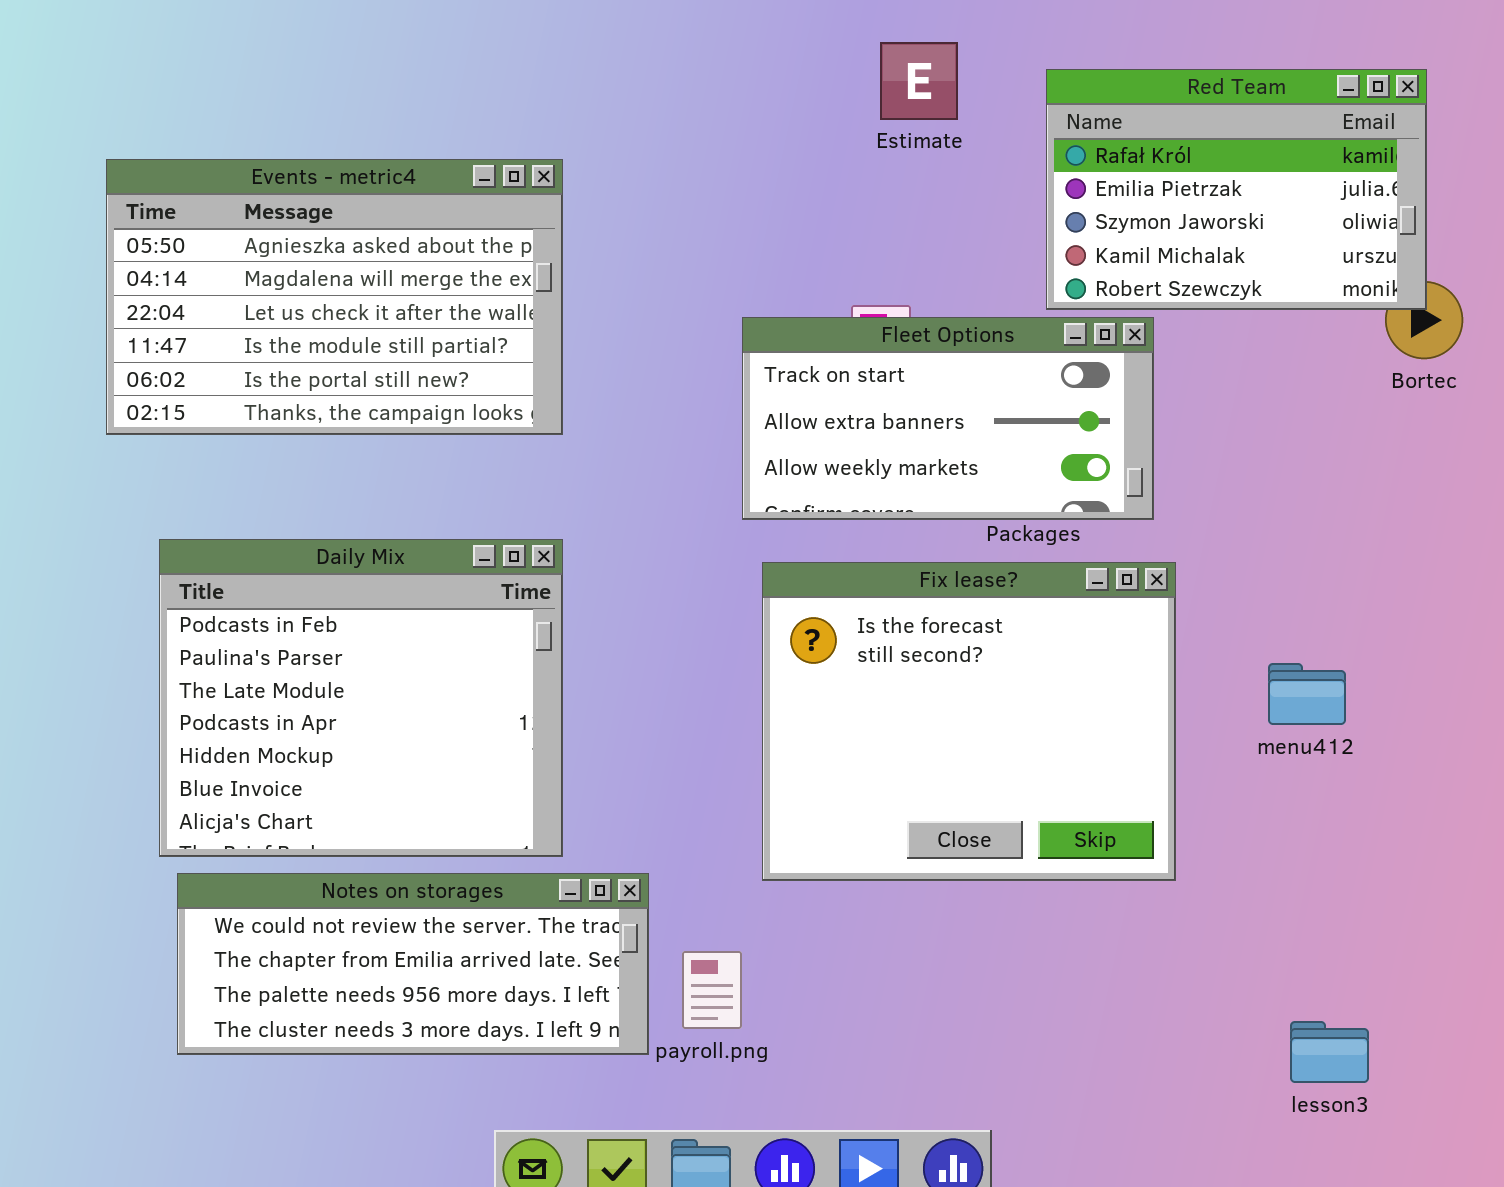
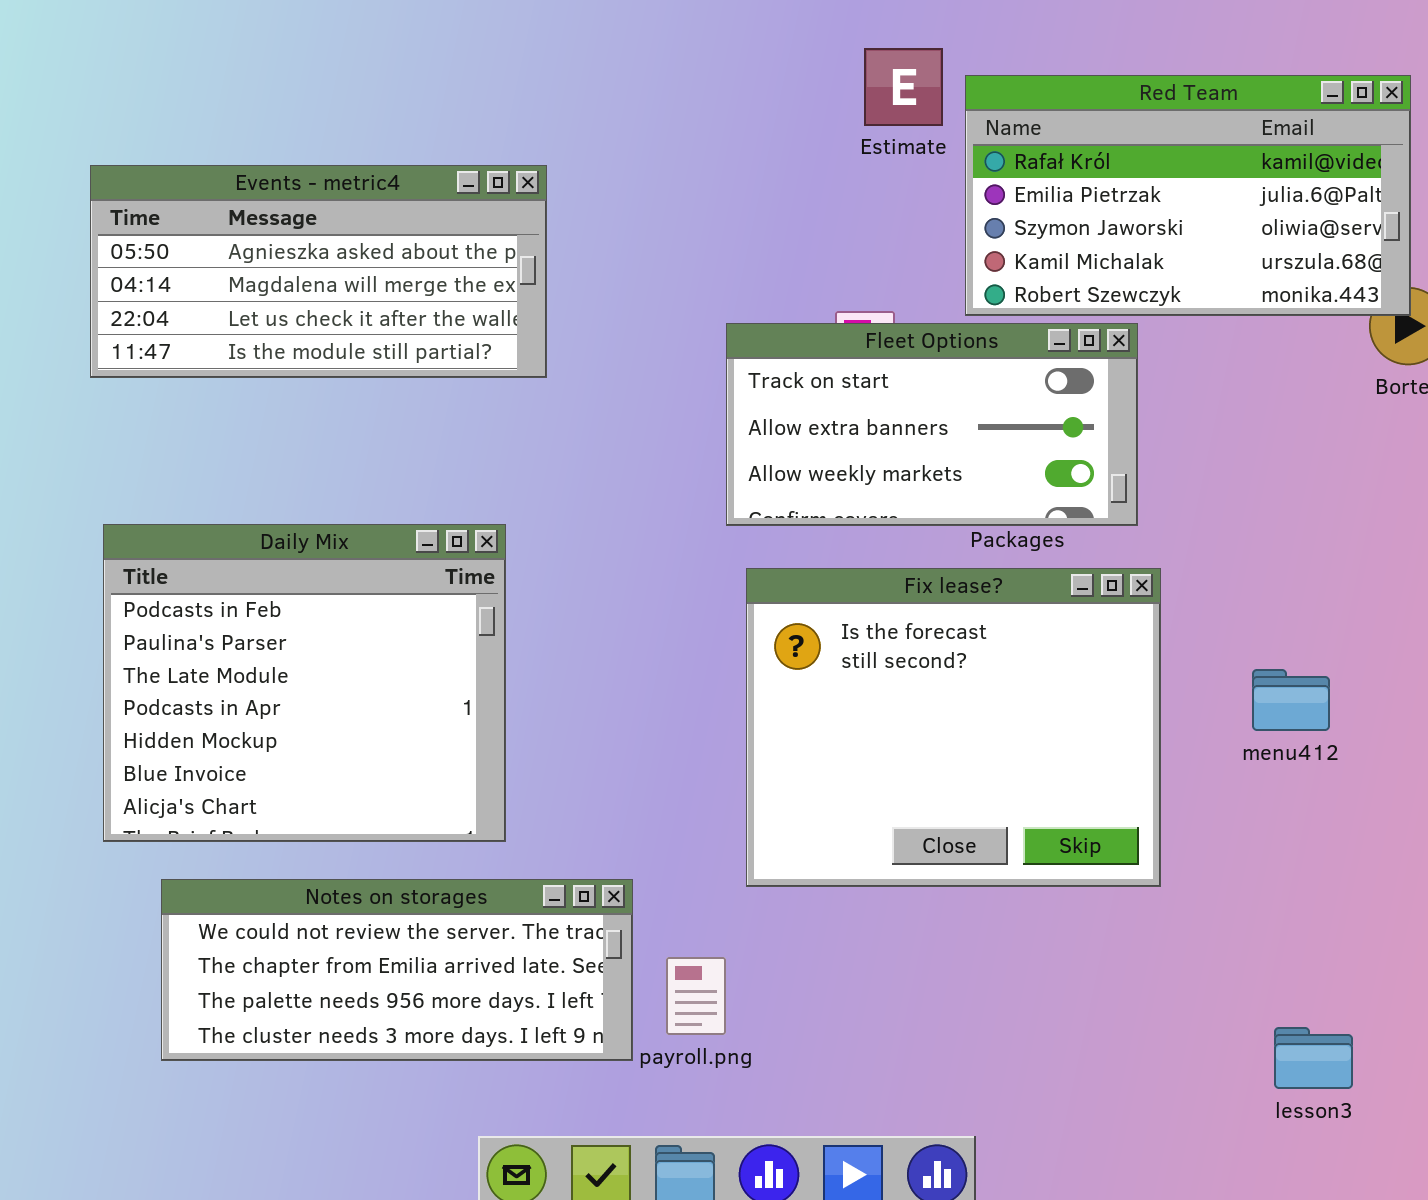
Red Team: [1046,69,1427,310] -> [965,75,1411,316], resized
Events - metric4: [106,159,563,435] -> [90,165,547,378], resized
Daily Mix: [159,539,563,857] -> [103,524,506,842], moved

